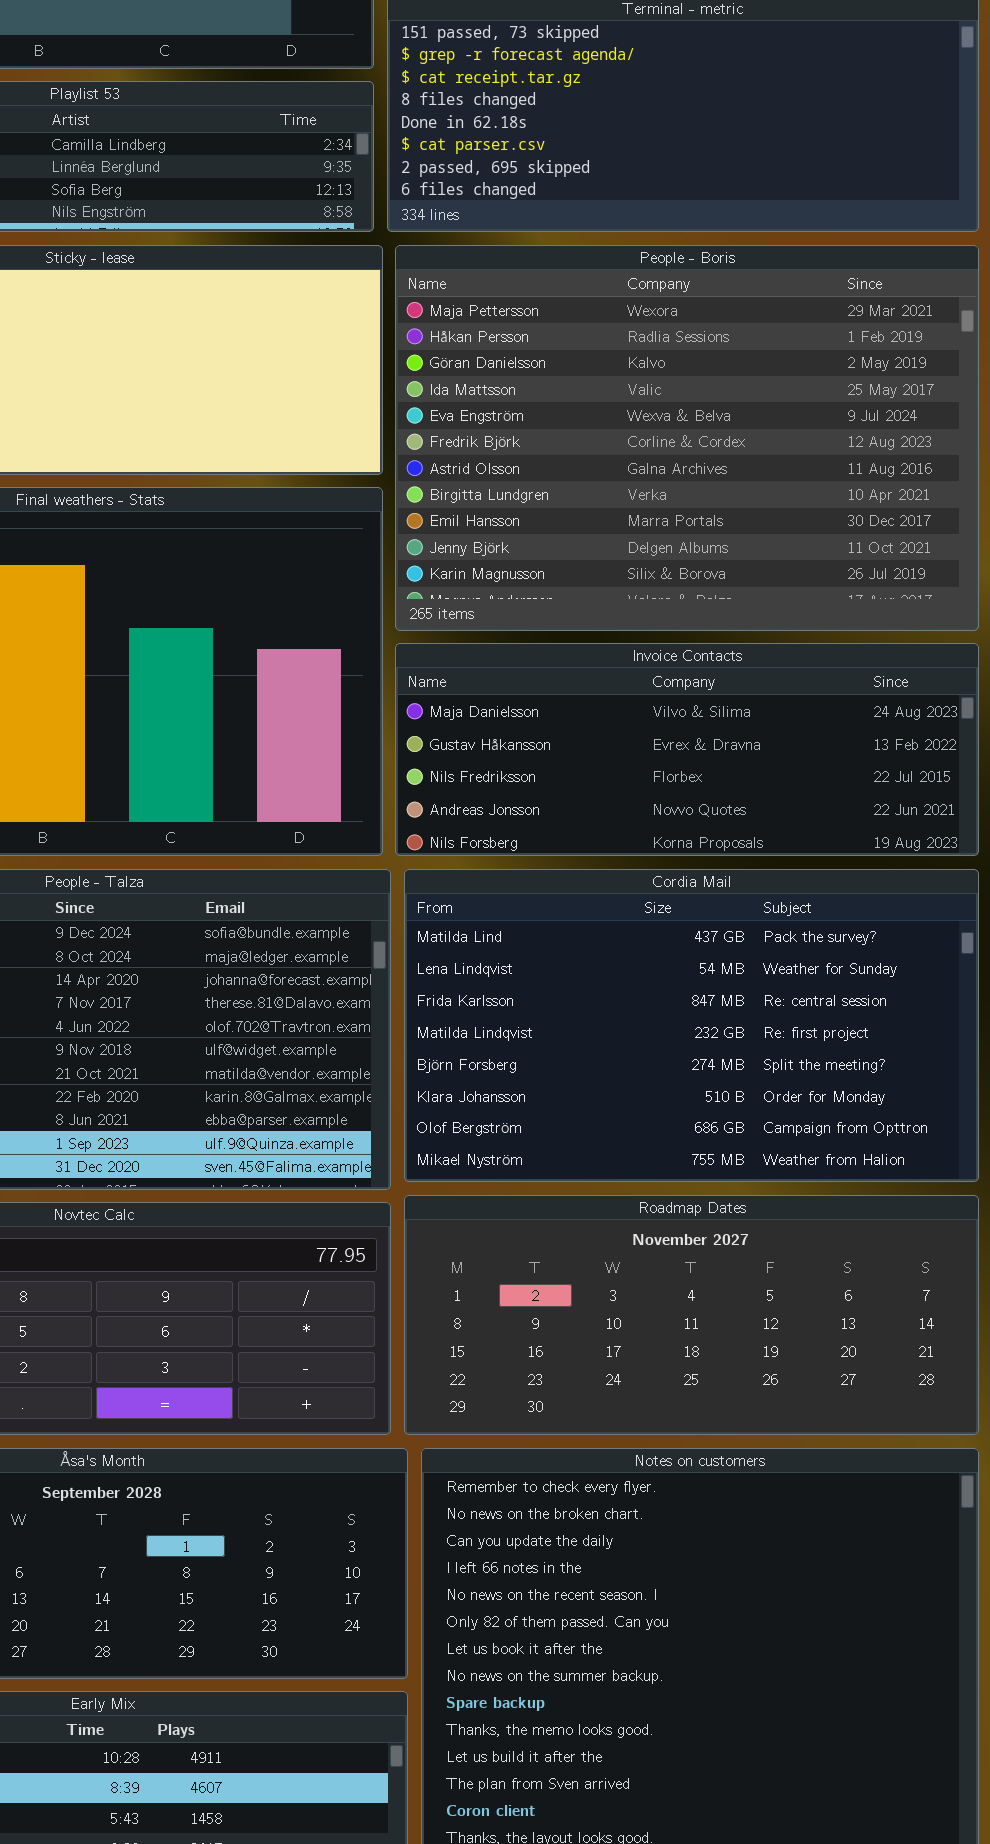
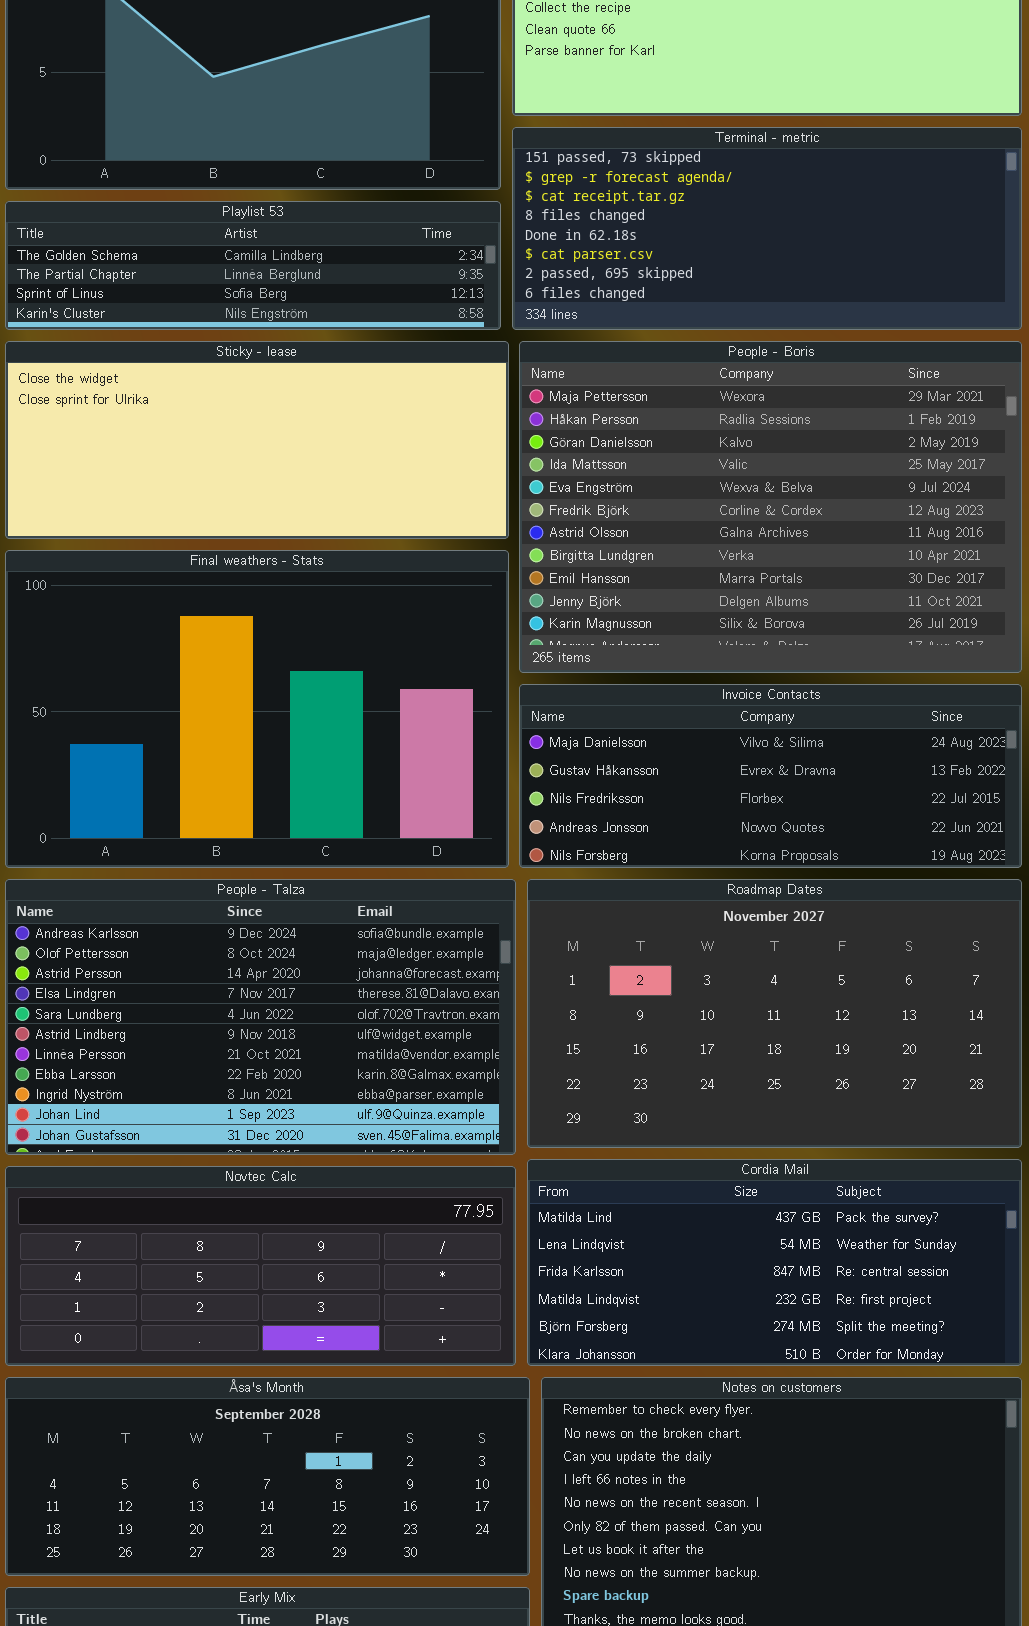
Cordia Mail: [404,869,979,1182] -> [527,1159,1022,1366], moved, resized
Roadmap Dates: [404,1195,979,1435] -> [527,879,1022,1148], moved, resized

